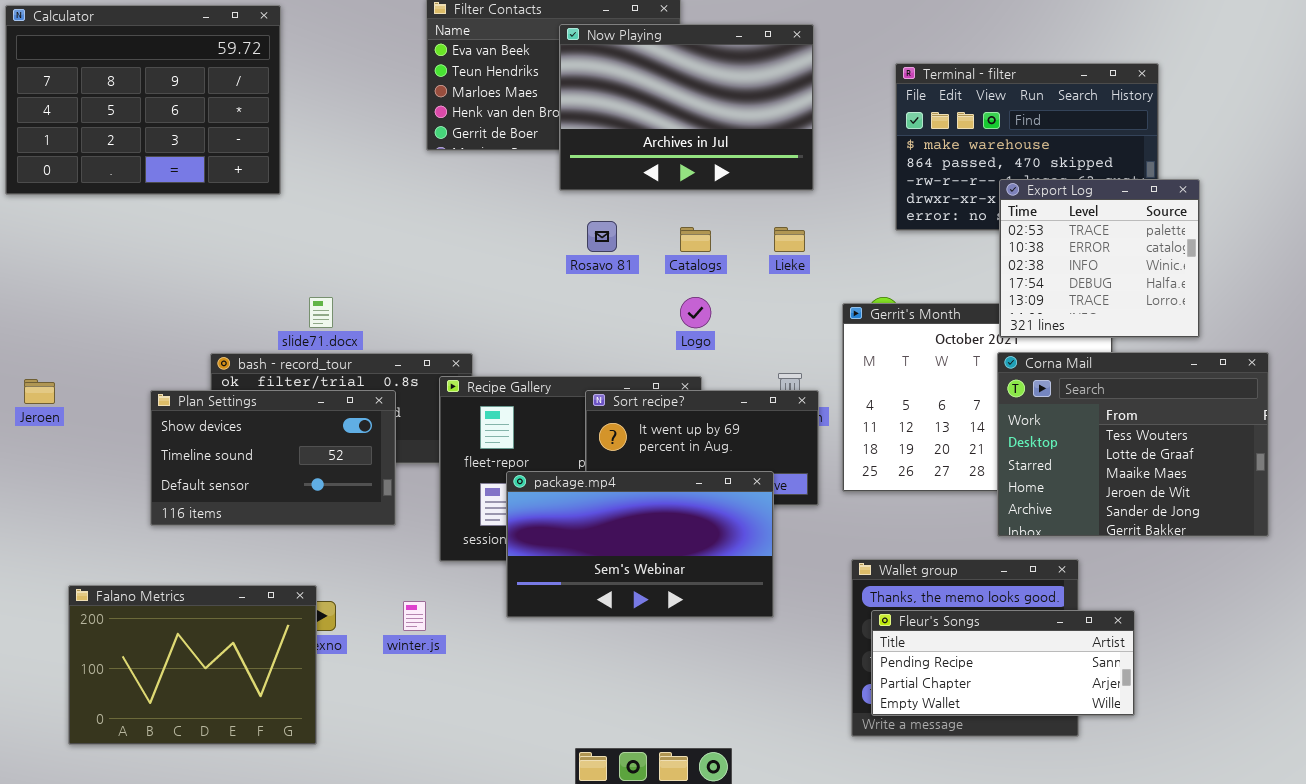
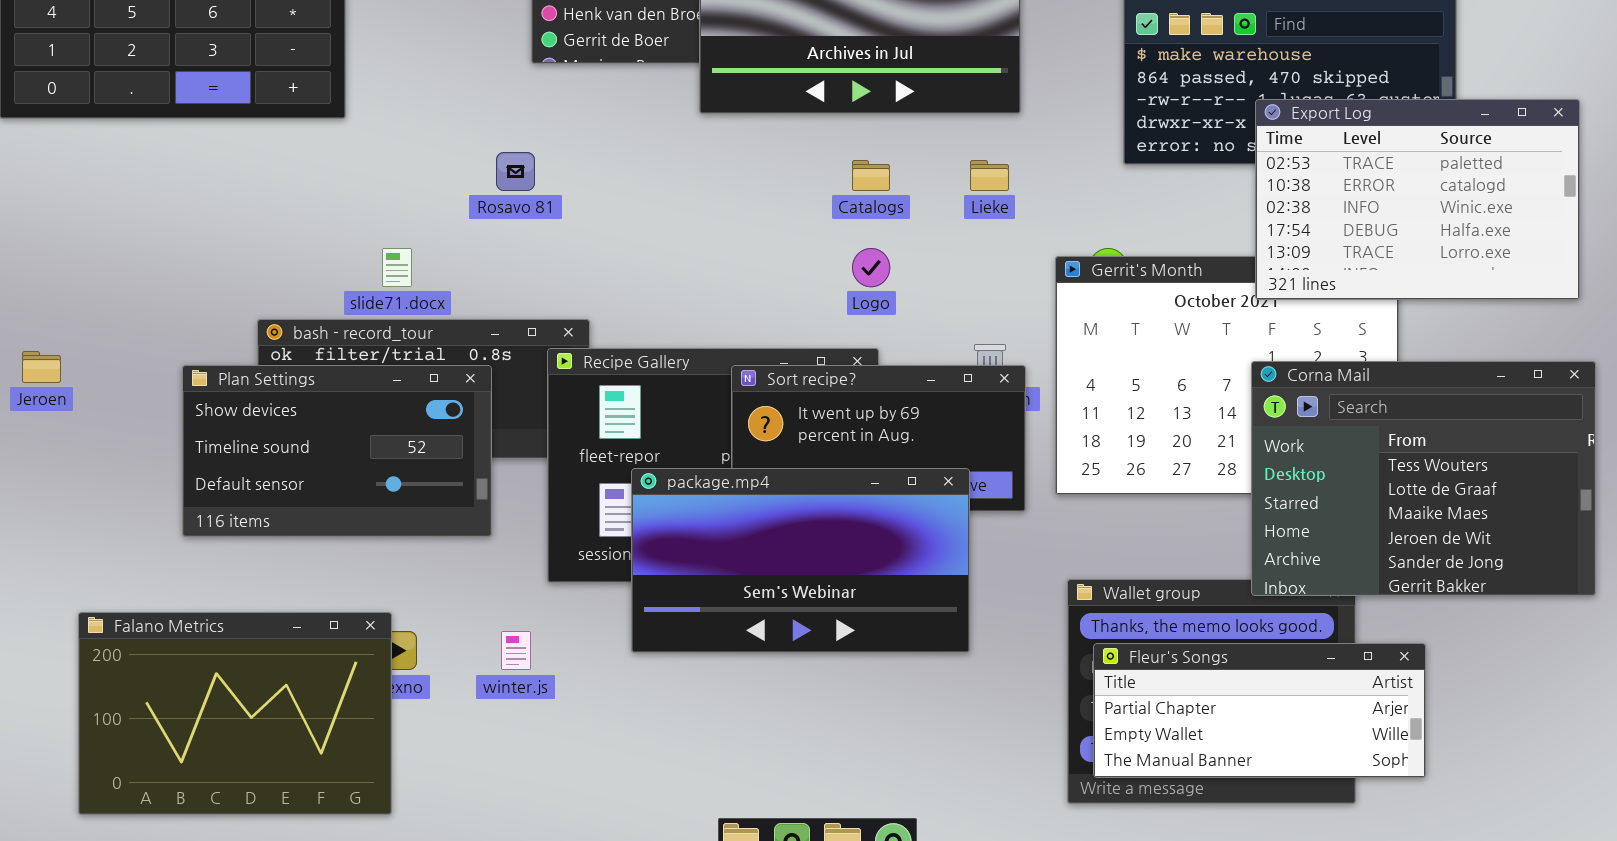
Export Log: [999,179,1200,338] -> [1255,99,1580,300], resized
Rosavo 81: [587,221,617,252] -> [496,152,535,191], moved
Corna Mail: [997,352,1269,537] -> [1251,361,1596,596], moved
Fleur's Songs: [871,610,1135,716] -> [1093,643,1426,778], scrolled down 1 row

